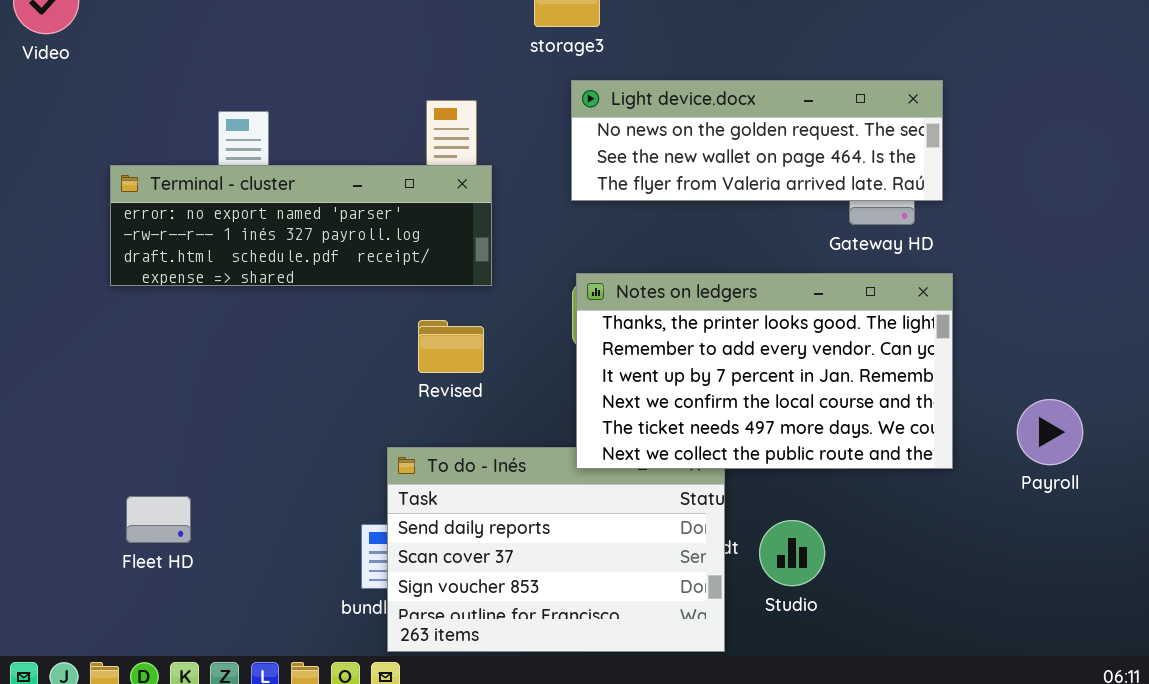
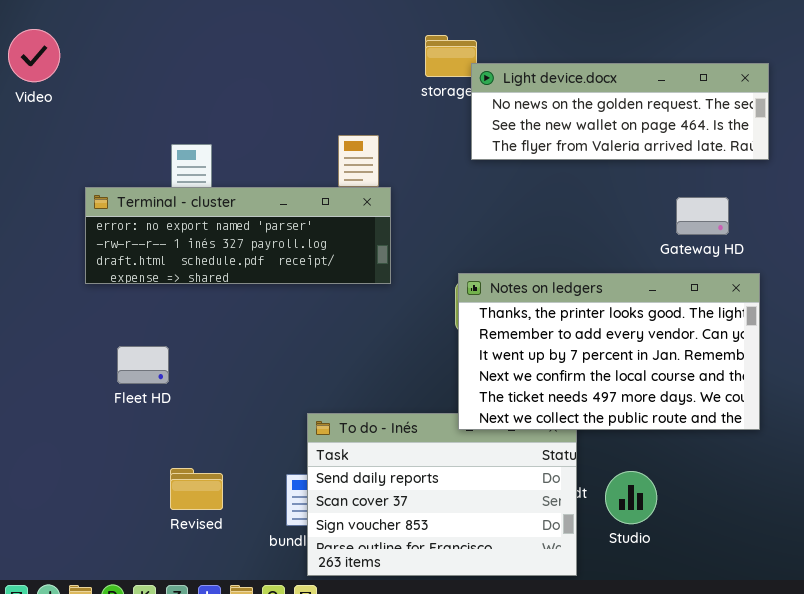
Light device.docx: [571,80,943,201] -> [471,63,769,160], moved
Revised: [418,320,484,373] -> [170,468,223,510], moved
Fleet HD: [126,496,191,543] -> [117,346,169,384], moved

